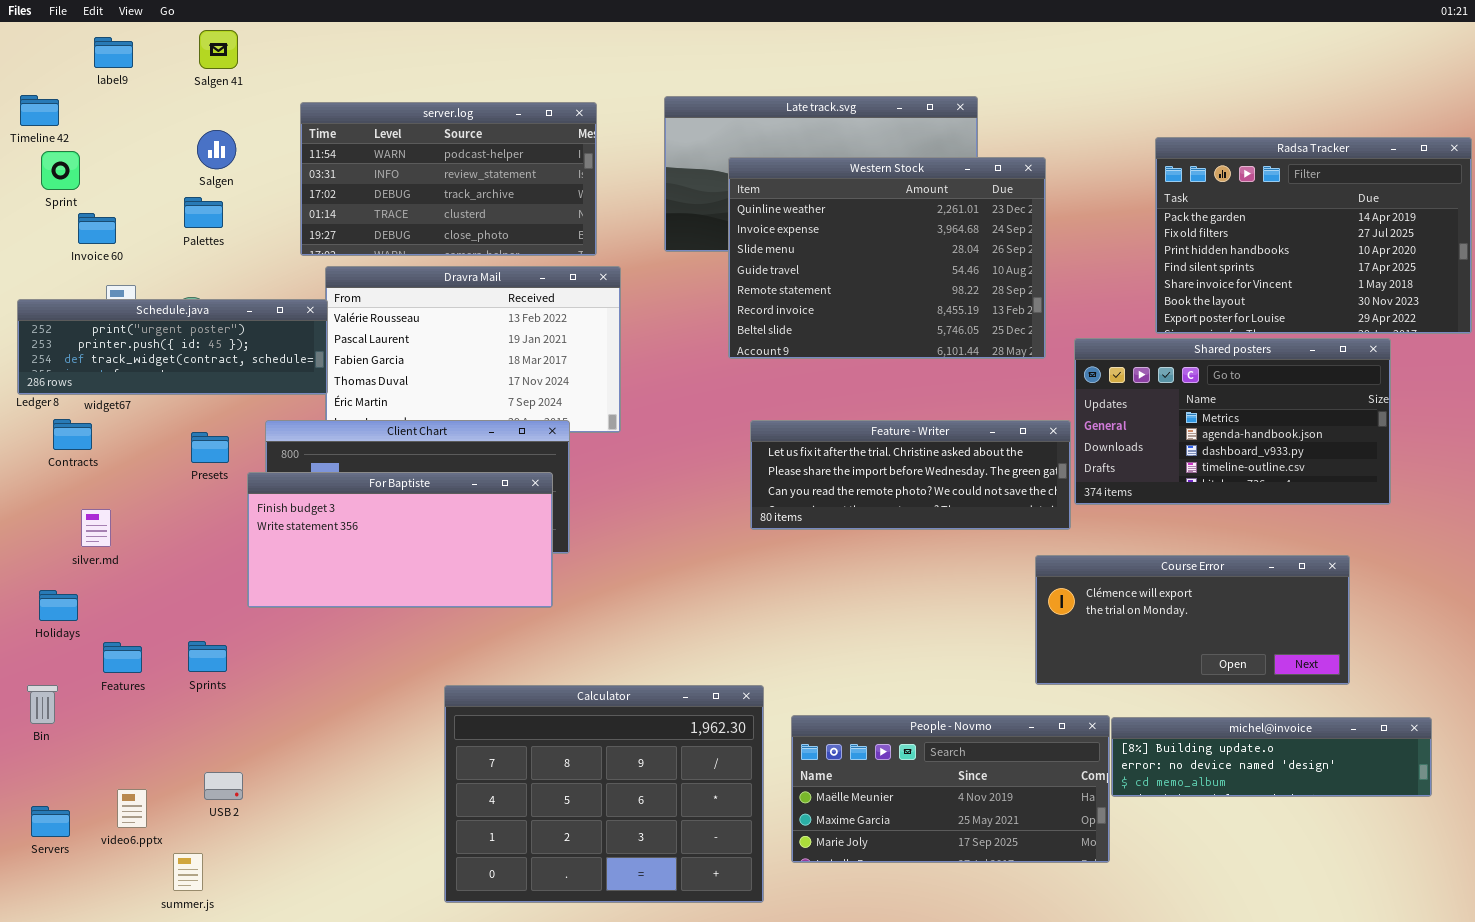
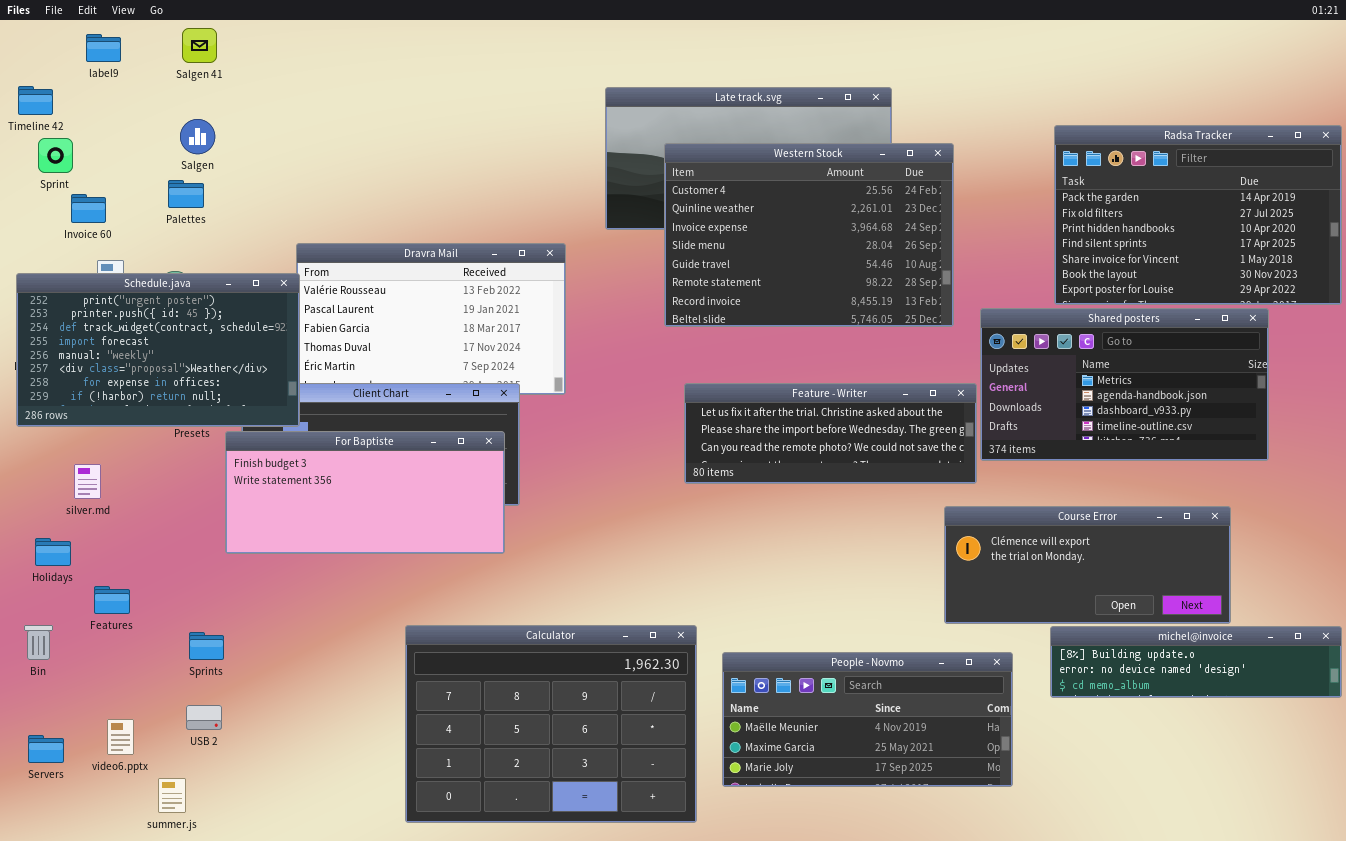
server.log: [300,102,597,256] -> none, closed
Western Stock: [728,157,1046,359] -> [664,143,954,327], scrolled up 1 row
Schedule.java: [17,299,328,395] -> [16,273,300,427], resized
Sprints: [188,641,227,672] -> [189,632,224,660], moved
michel@invoice: [1111,717,1432,797] -> [1050,626,1342,698], moved

